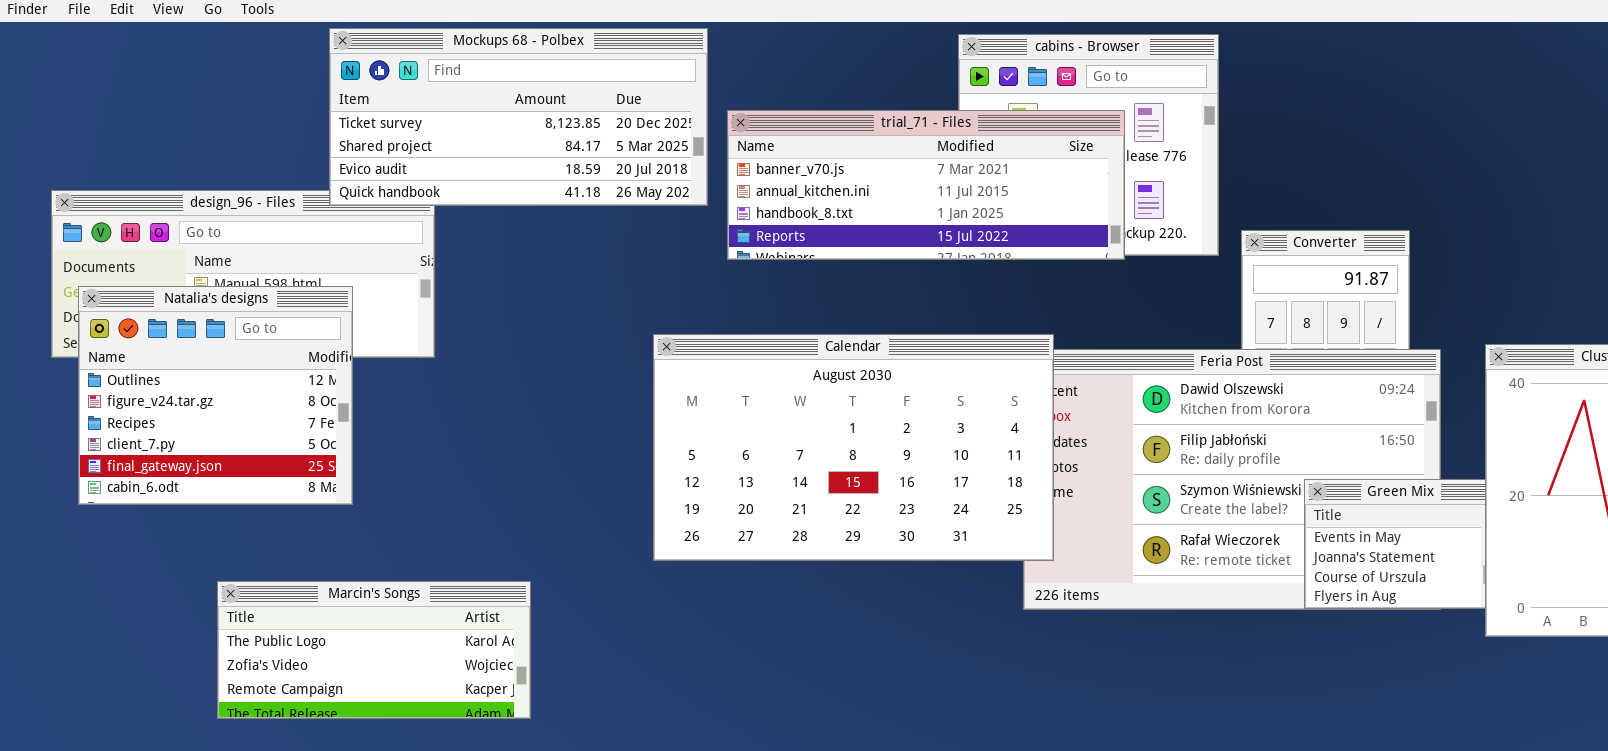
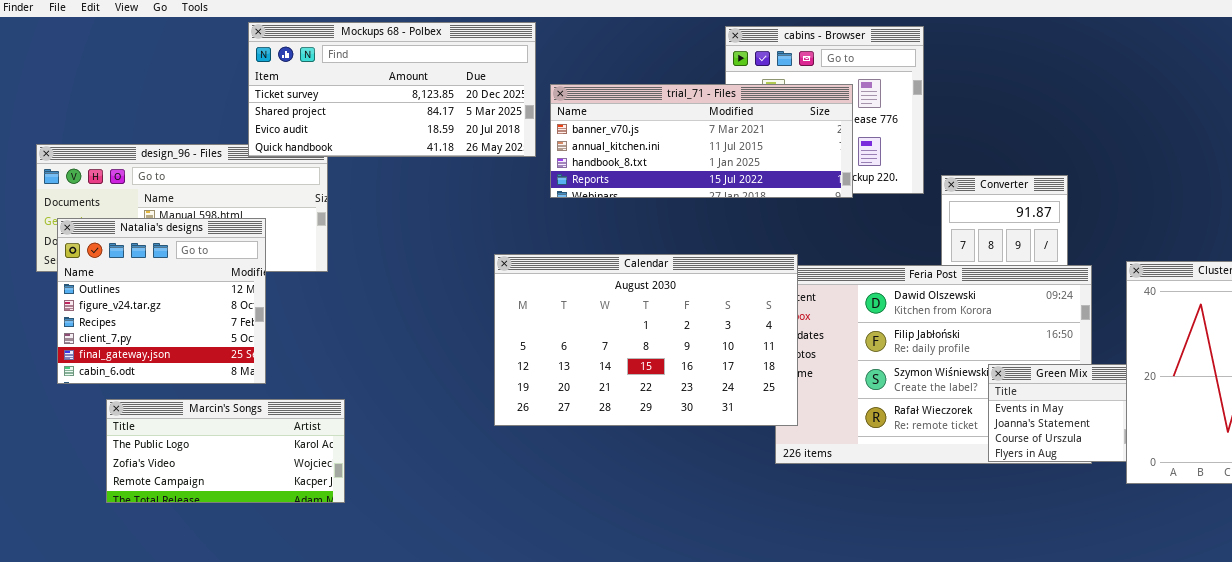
Marcin's Songs: [217,581,531,719] -> [106,399,345,503], moved

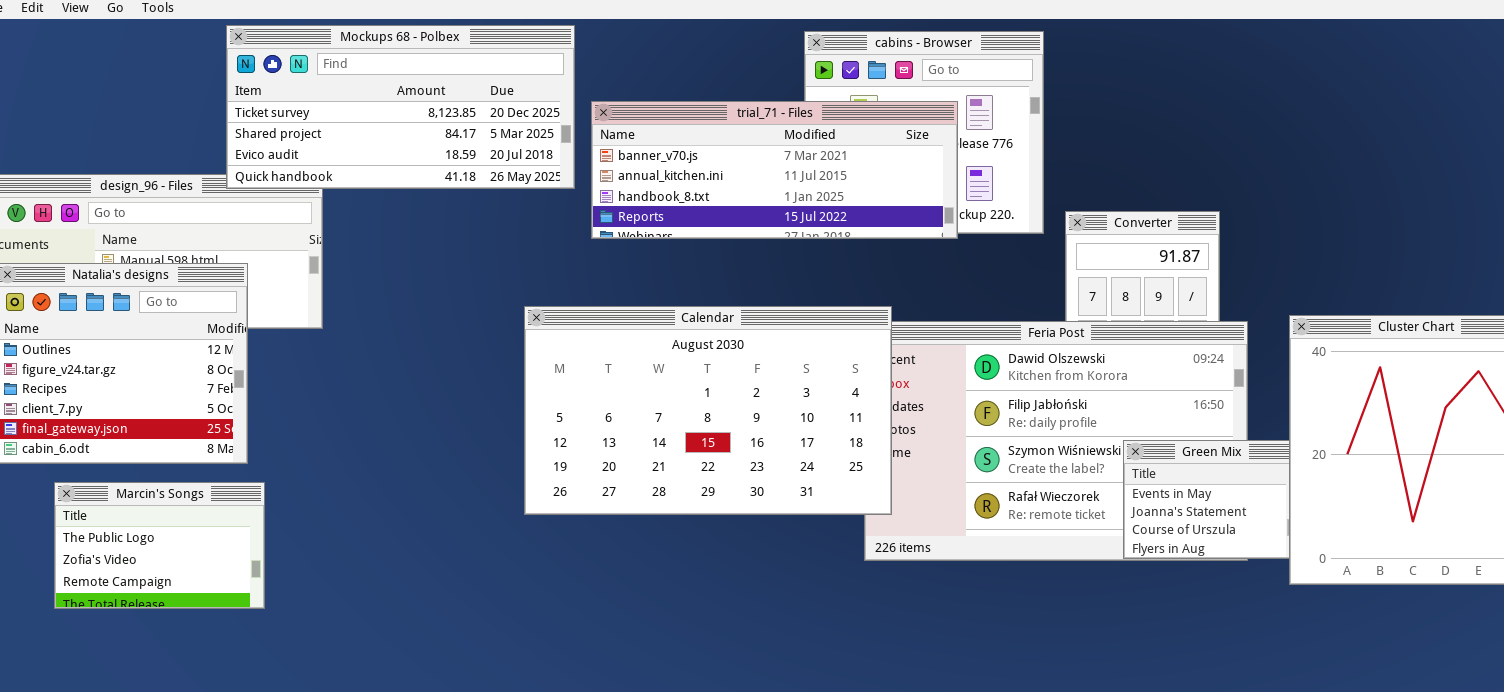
Marcin's Songs: [106,399,345,503] -> [54,482,265,609], resized

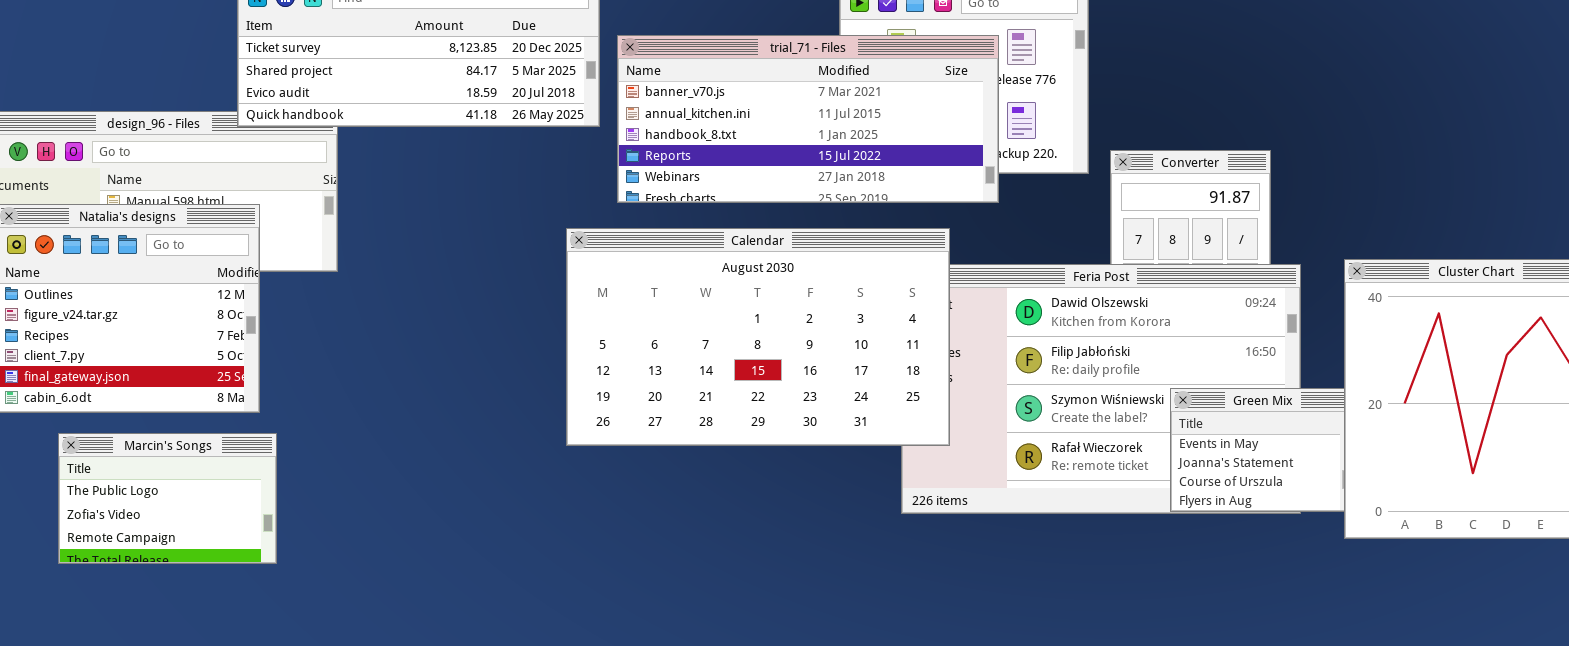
trial_71 - Files: [591,101,958,239] -> [617,35,999,203], resized
Calendar: [524,306,892,515] -> [566,228,950,446], moved

